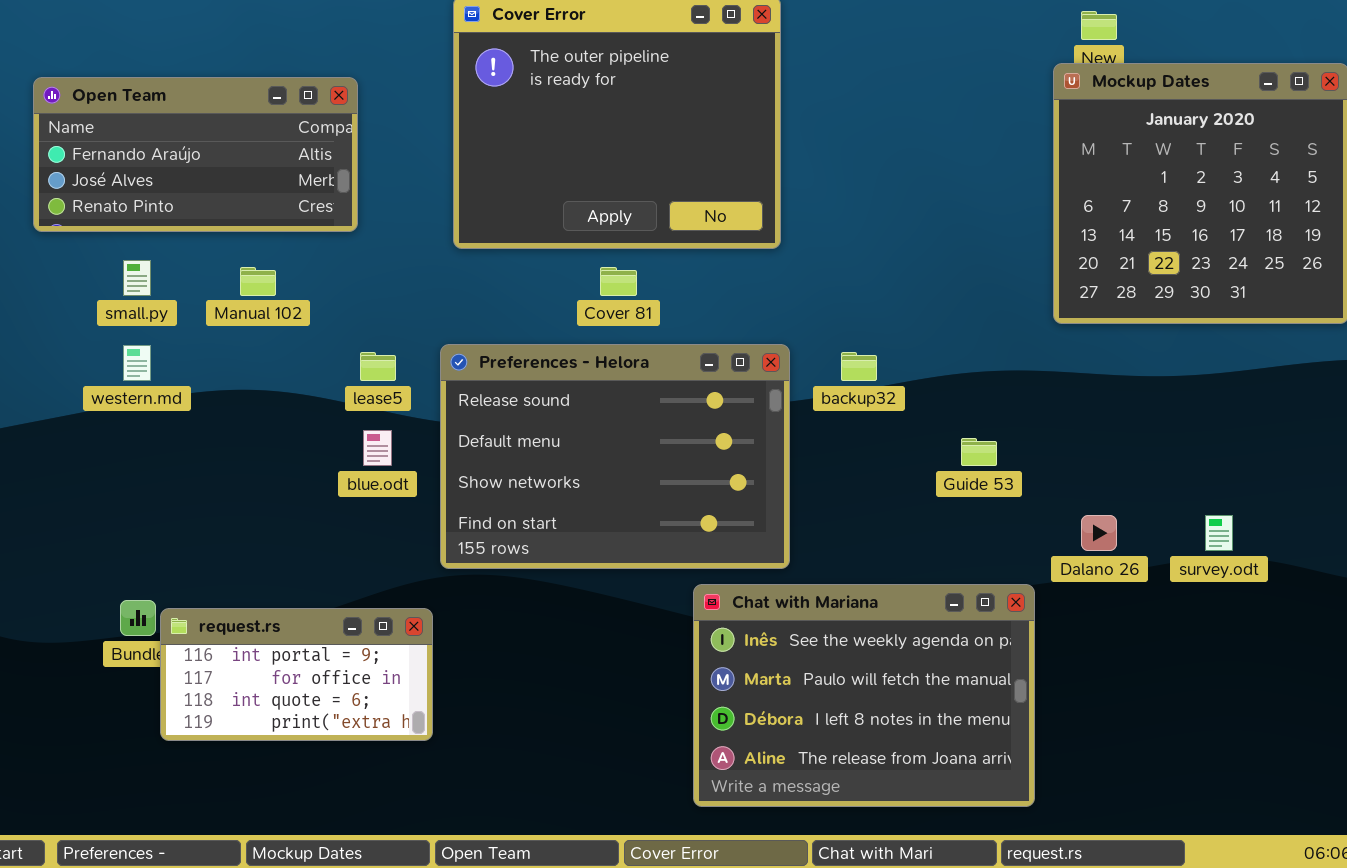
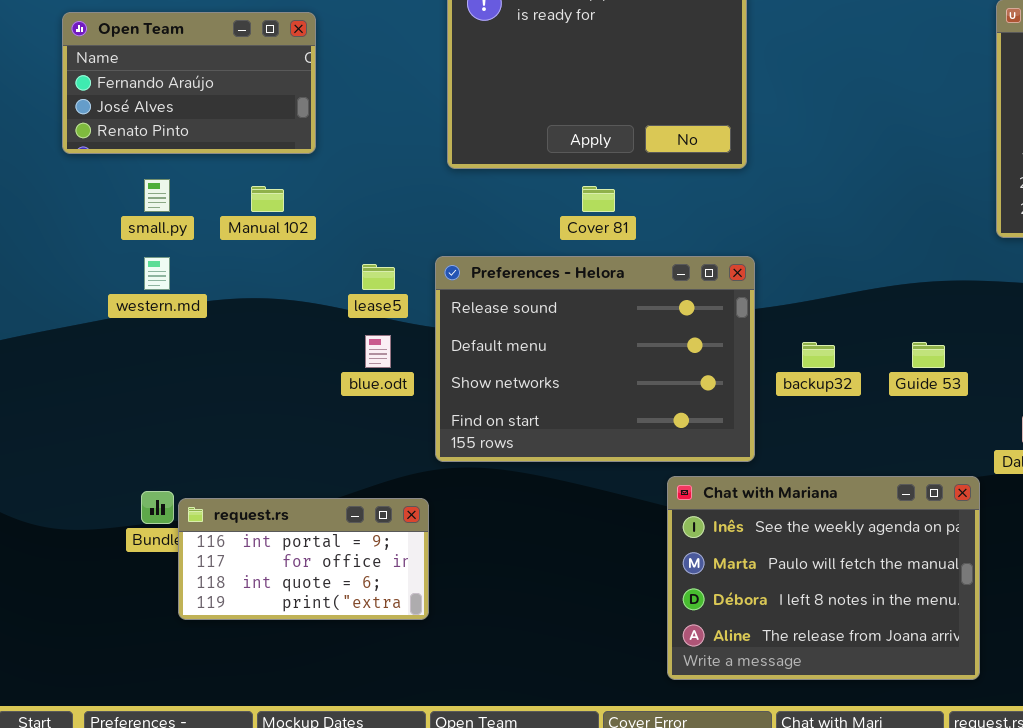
Open Team: [33,77,358,232] -> [62,12,316,154], resized
backup32: [841,352,877,381] -> [802,342,835,368], moved

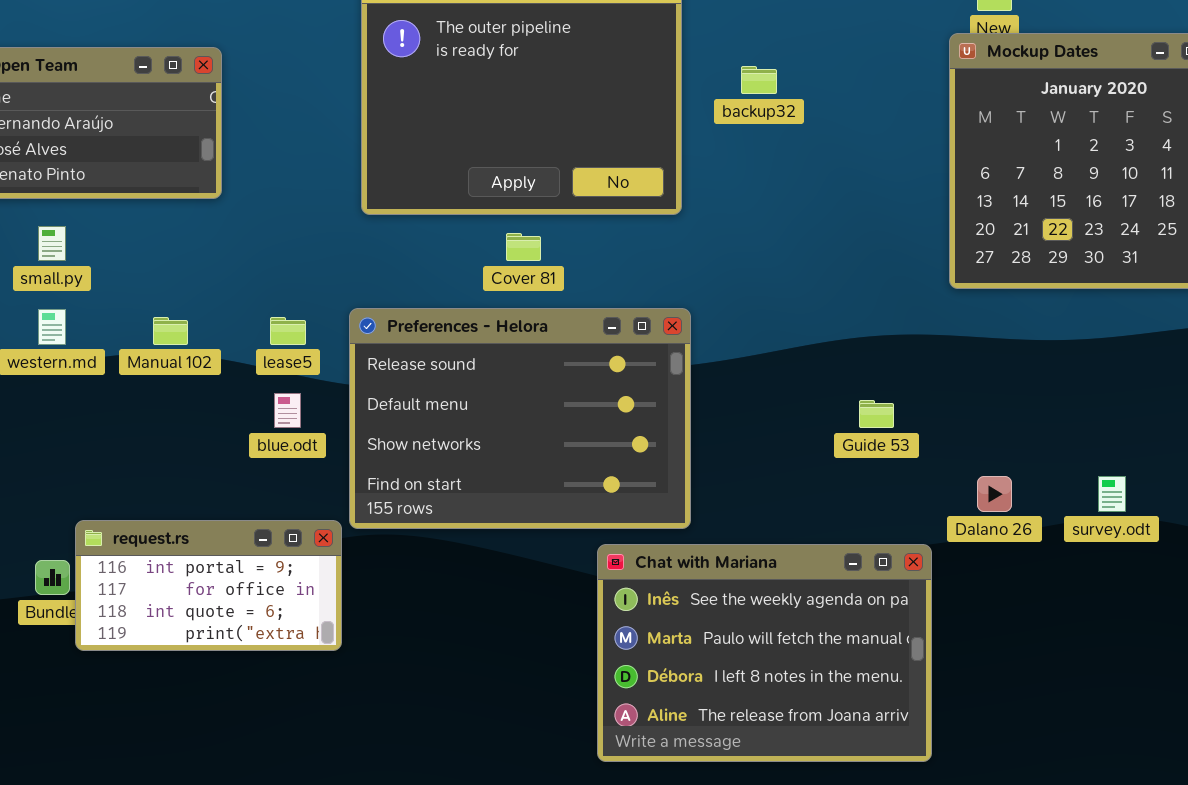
Manual 102: [251,186,284,212] -> [153,317,188,345], moved
backup32: [802,342,835,368] -> [741,66,777,94], moved
request.rs: [178,498,429,620] -> [75,520,342,651], moved

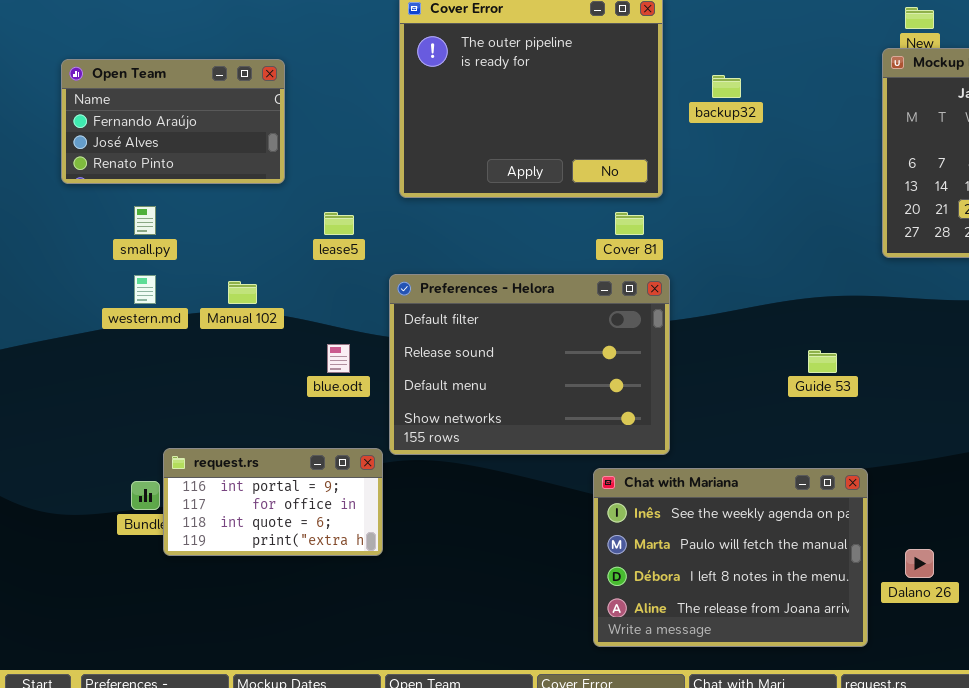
Cover 81: [506,233,541,261] -> [615,212,644,235], moved
Preferences - Helora: [349,308,691,529] -> [389,274,670,455], scrolled up 1 row
lease5: [270,317,306,345] -> [324,212,354,235], moved
Dalano 26: [977,476,1012,512] -> [905,549,934,578], moved

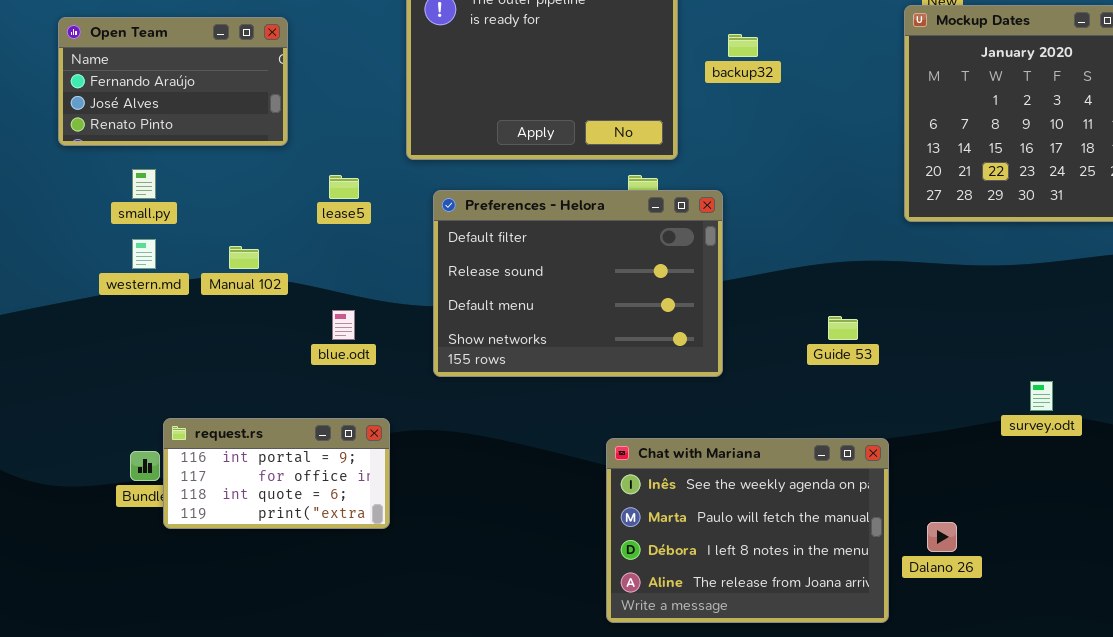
Preferences - Helora: [389,274,670,455] -> [433,190,723,377], moved

